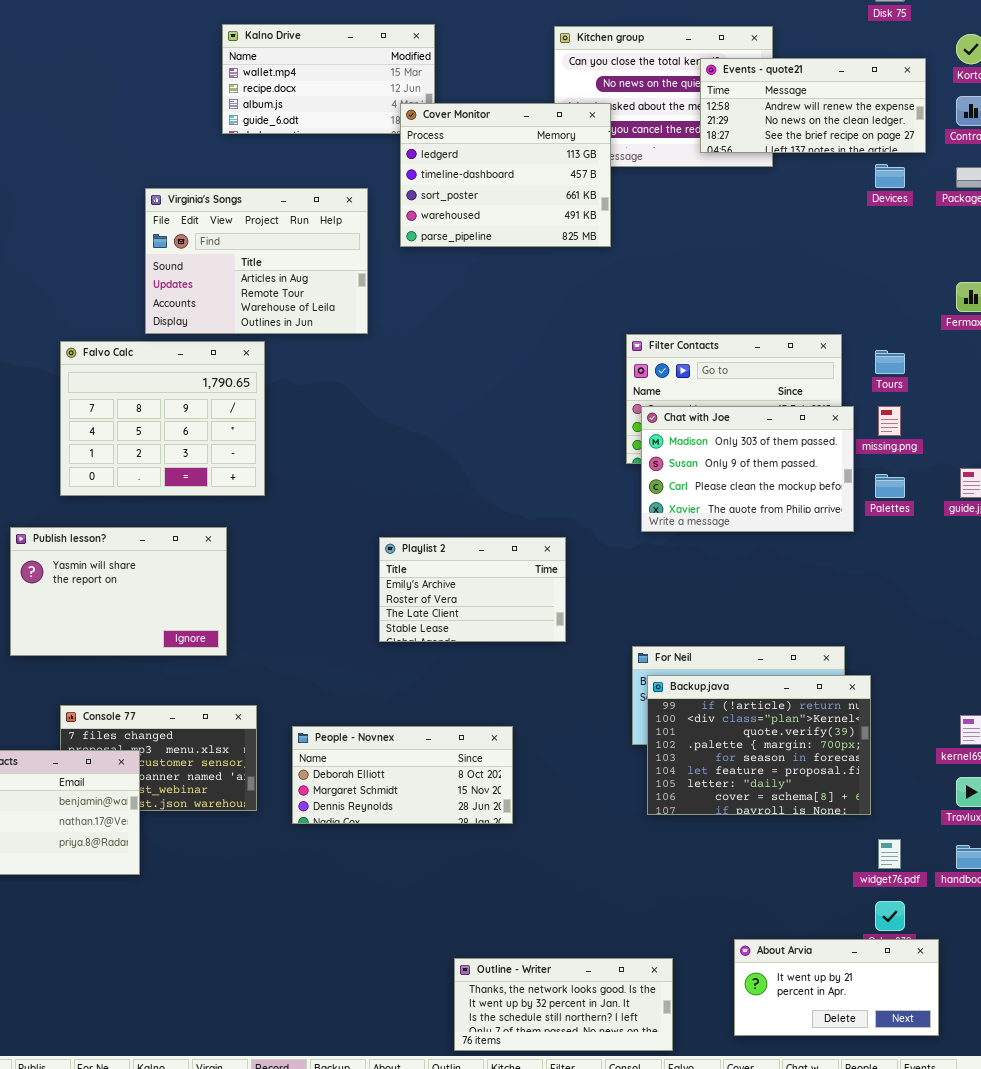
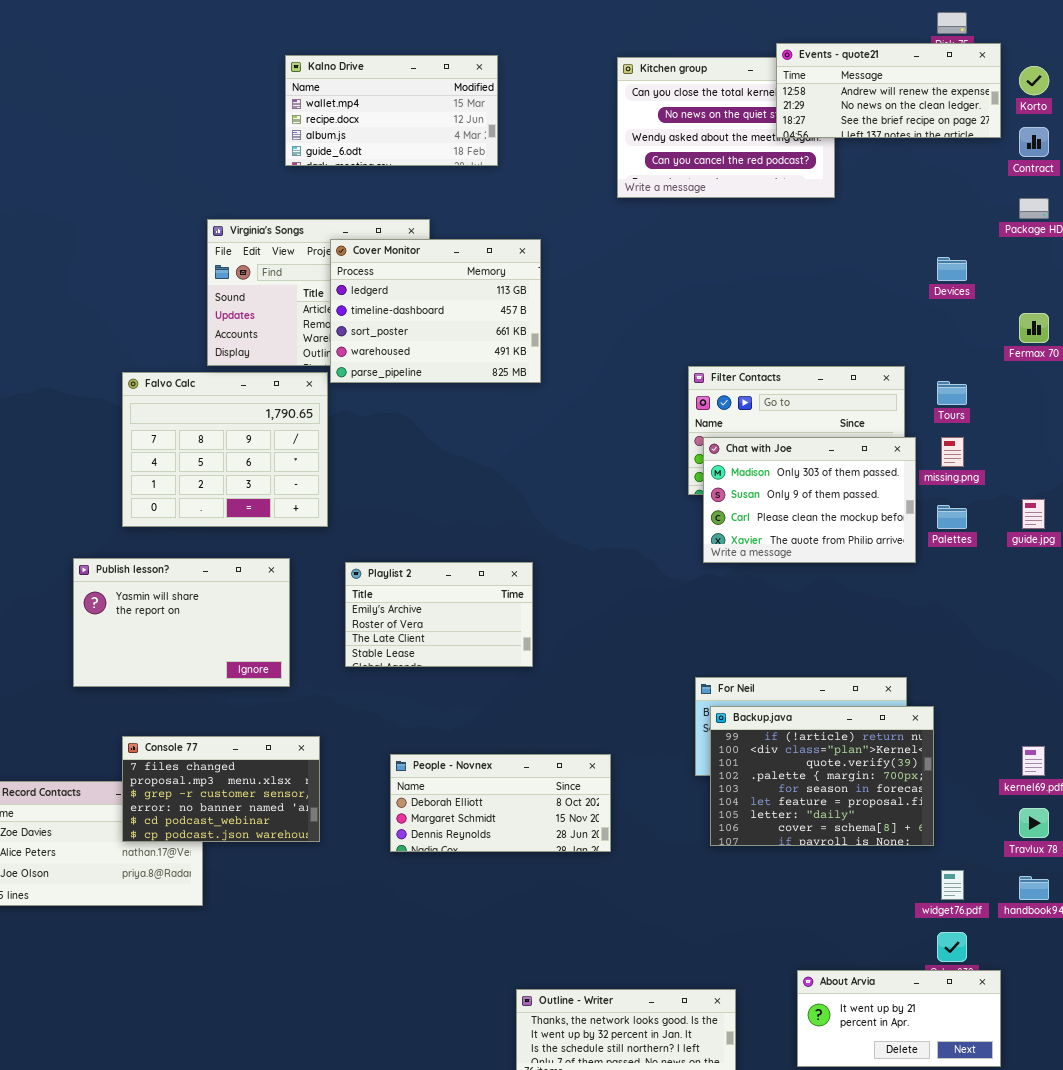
Events - quote21: [700,58,926,153] -> [776,43,1001,138], moved
Cover Monitor: [400,103,611,247] -> [330,239,541,383], moved
Devices: [875,164,905,188] -> [937,257,967,281], moved
Playlist 2: [379,537,566,642] -> [345,562,533,667], moved
Console 77: [60,705,257,811] -> [122,736,320,842], raised
People - Novnex: [292,726,513,824] -> [390,754,611,852], moved

